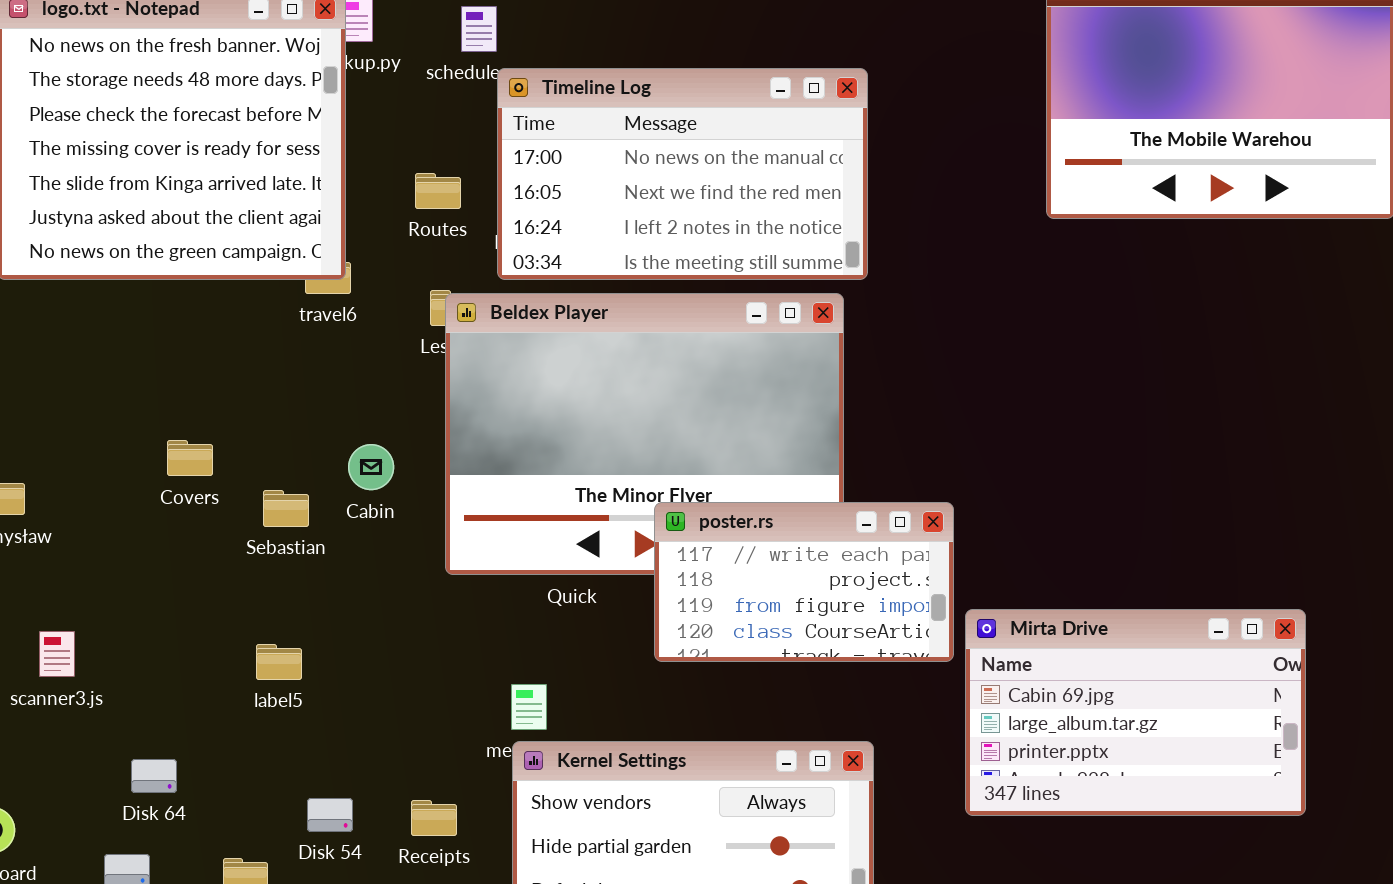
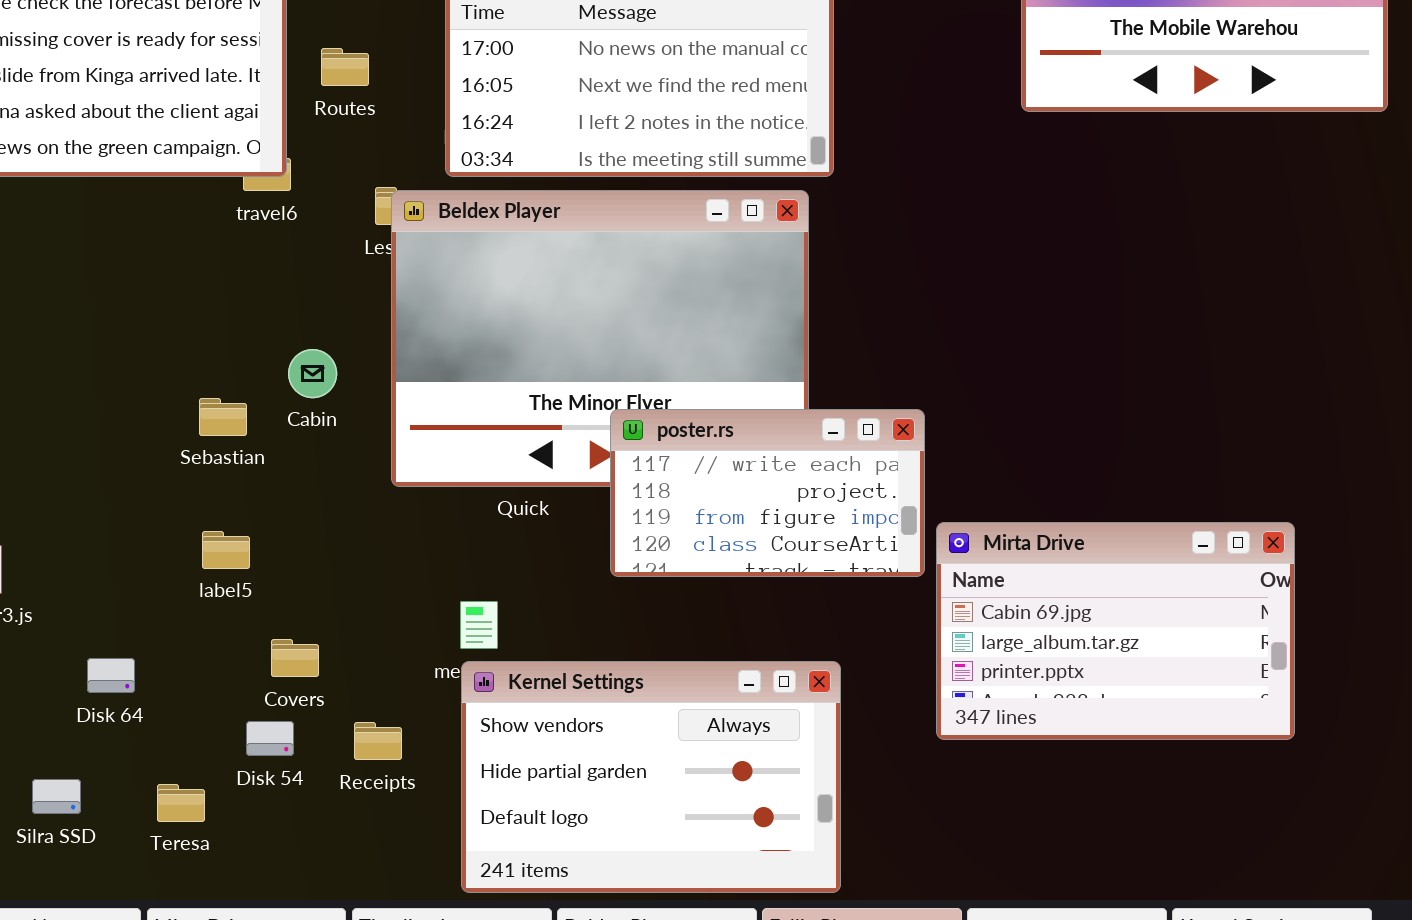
Routes: [415,173,461,209] -> [321,48,369,86], moved
Covers: [167,440,213,476] -> [271,639,319,677], moved
label5: [256,644,302,680] -> [202,531,250,569], moved
Disk 64: [131,759,177,793] -> [87,658,135,693], moved

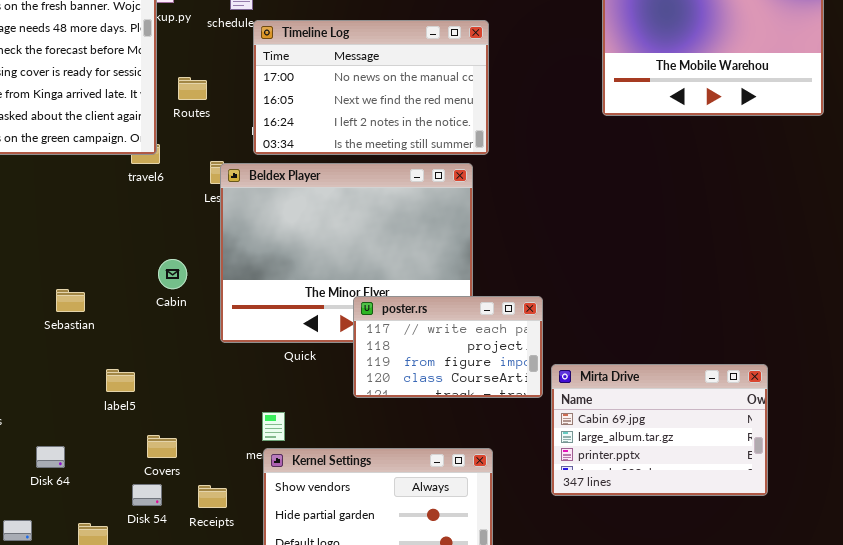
Sebastian: [199,398,247,436] -> [56,289,85,312], moved

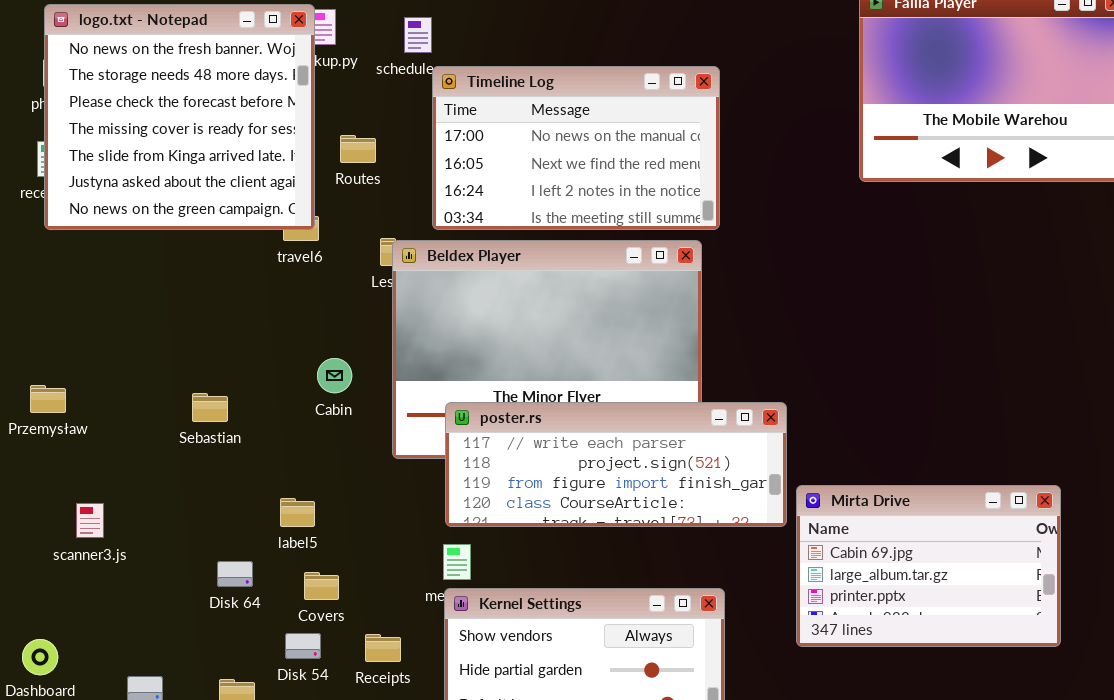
poster.rs: [353,296,543,398] -> [445,402,787,527], resized
label5: [106,369,135,392] -> [280,498,315,527], moved
Disk 64: [36,446,65,468] -> [217,561,253,587], moved

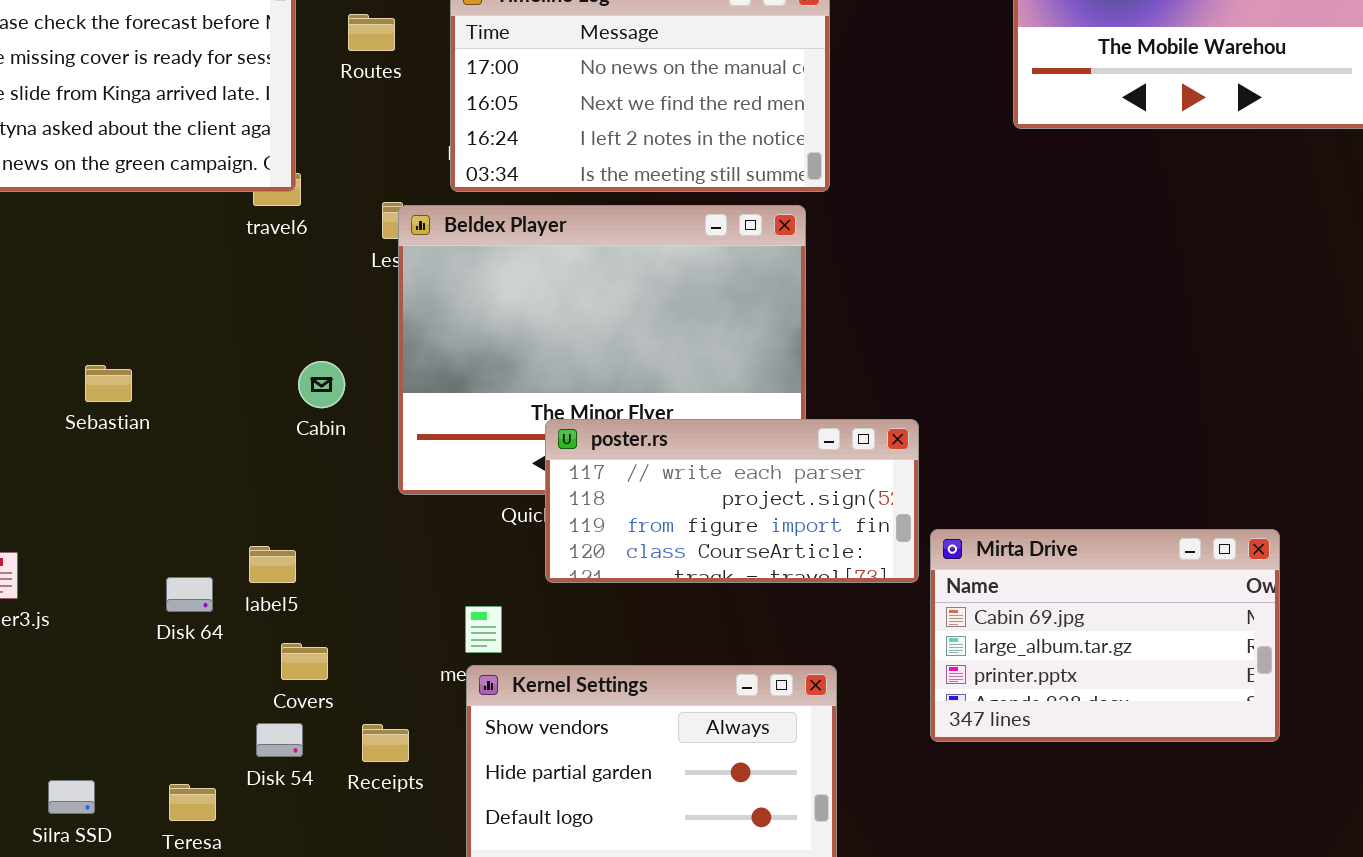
Routes: [340,135,376,163] -> [348,14,395,51], moved
Sebastian: [192,393,228,422] -> [85,365,132,402], moved
poster.rs: [445,402,787,527] -> [545,419,919,583], resized
Disk 64: [217,561,253,587] -> [166,577,213,612], moved

